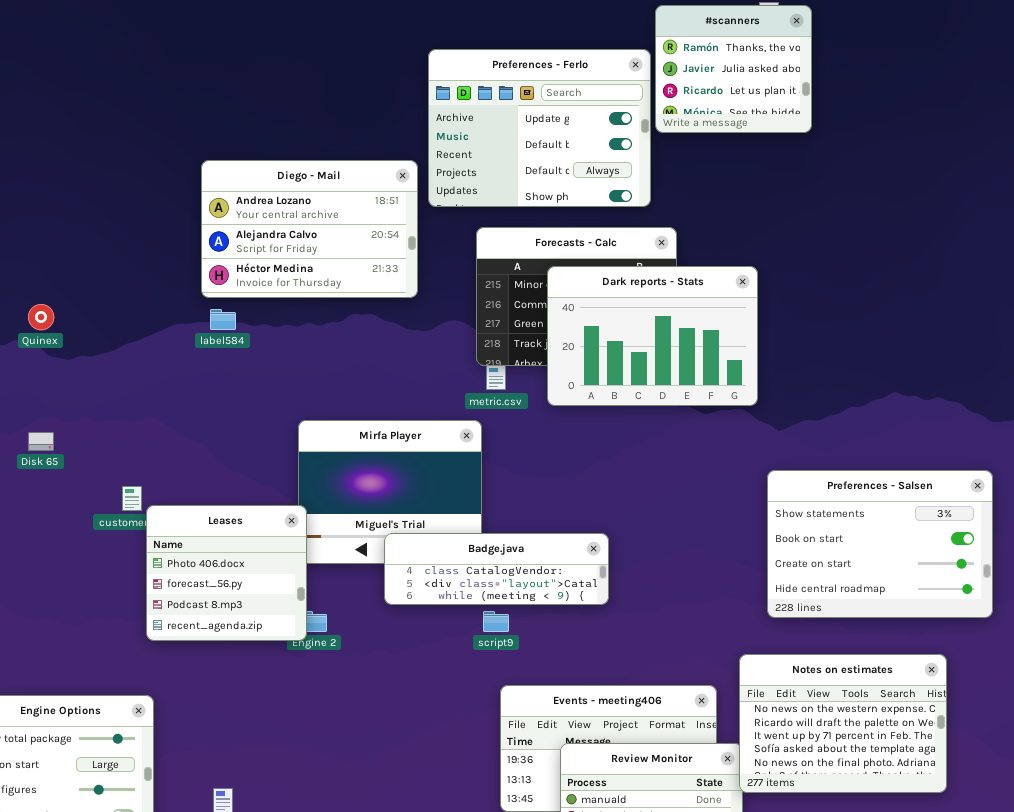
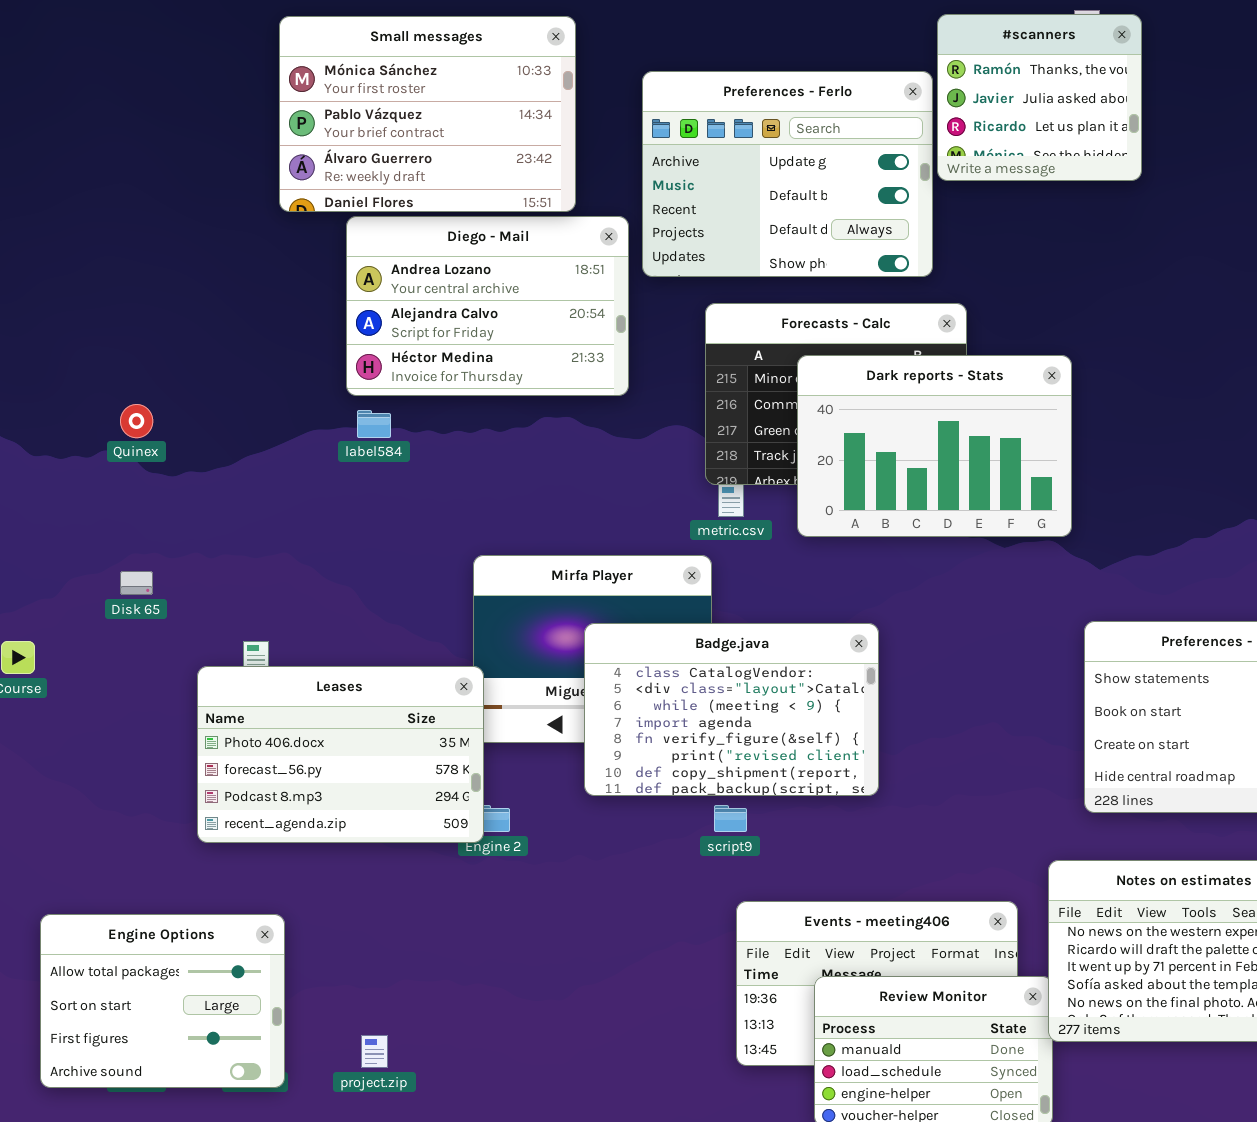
Small messages: none -> [279,16,576,212], opened
Leases: [146,505,307,641] -> [197,666,484,843], resized
Badge.java: [384,533,609,605] -> [584,623,879,796], resized

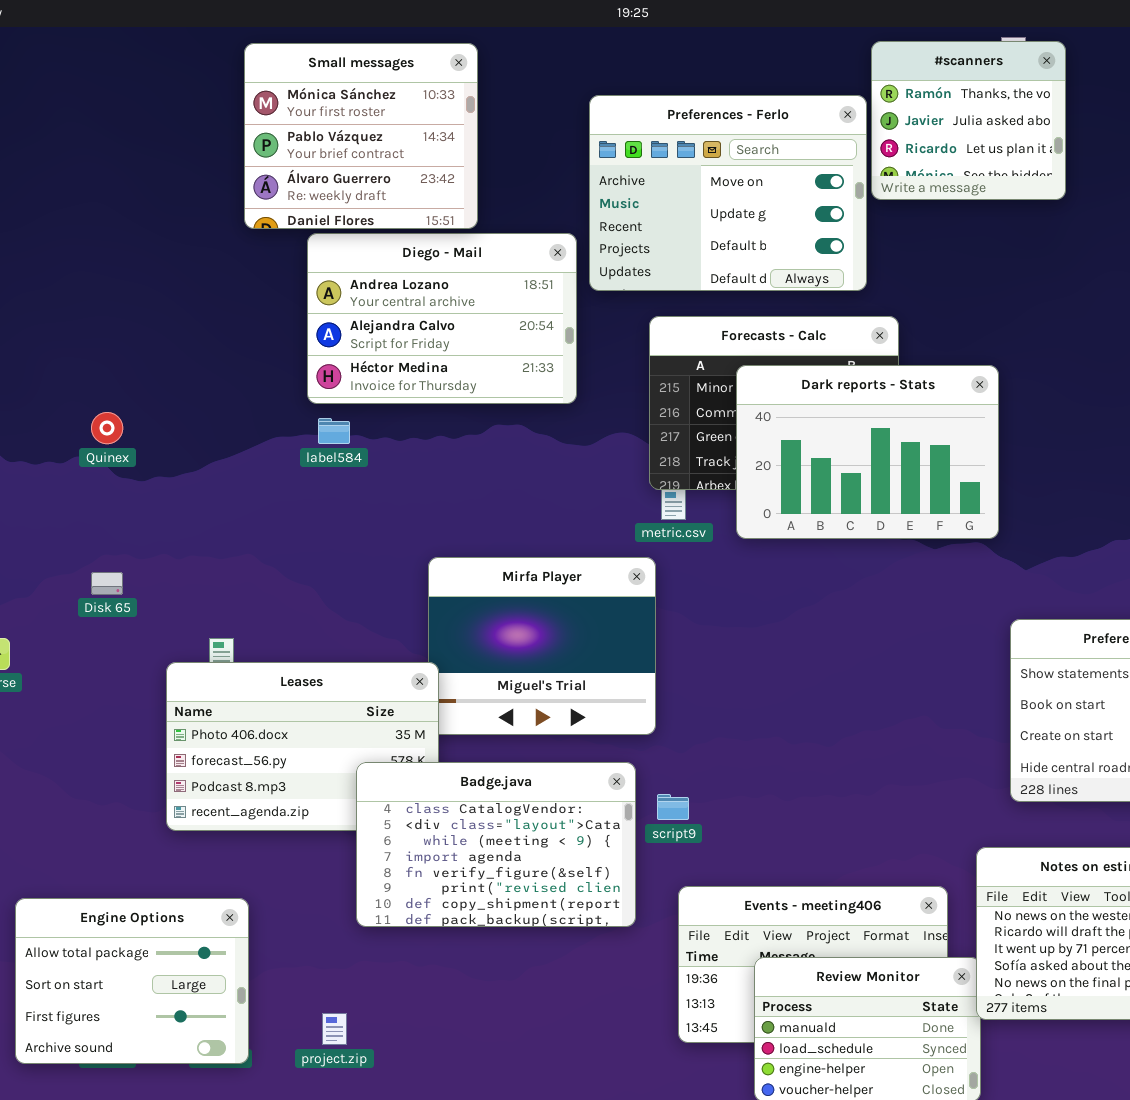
Small messages: [279,16,576,212] -> [244,43,478,229], resized
Preferences - Ferlo: [642,71,933,277] -> [589,95,867,291], scrolled up 1 row
Badge.java: [584,623,879,796] -> [356,762,636,927], moved

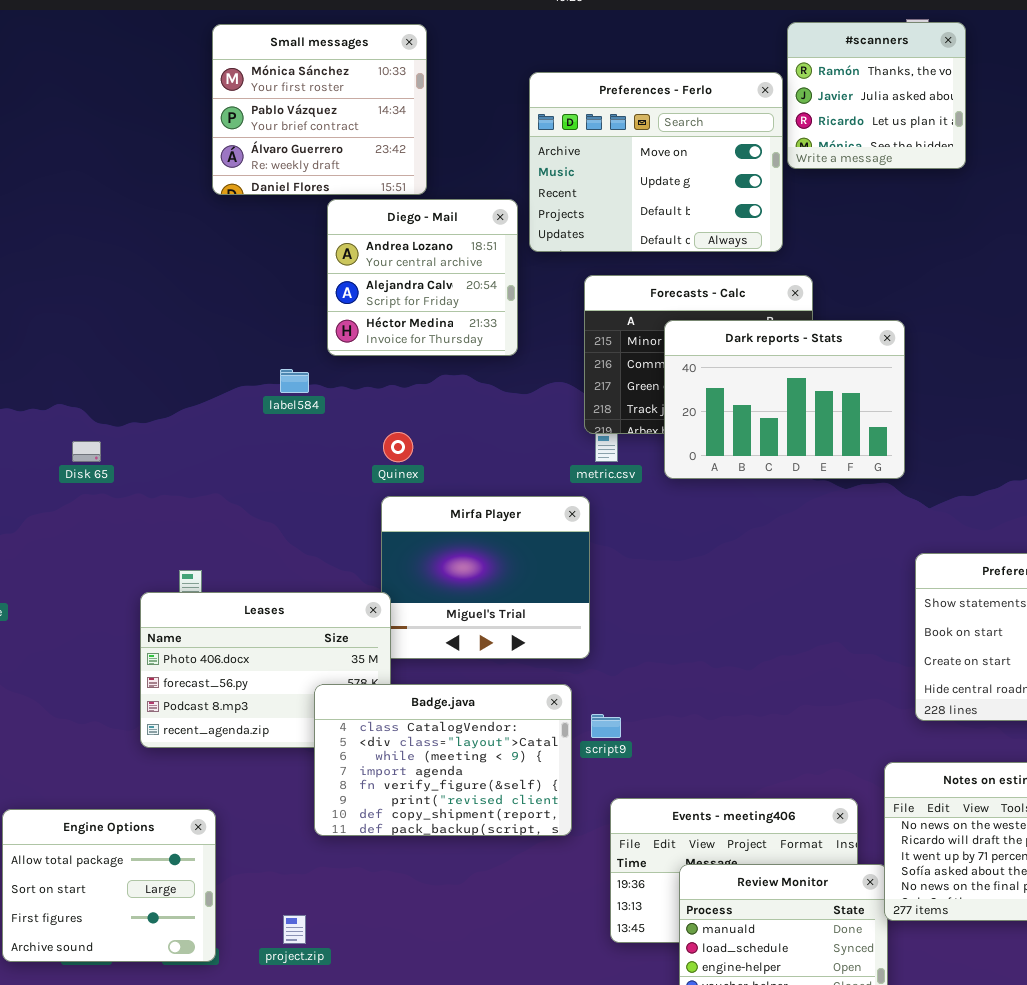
Diego - Mail: [307,233,577,404] -> [327,199,518,356], resized
Quinex: [91,412,123,444] -> [383,432,413,462], moved
Disk 65: [91,572,123,595] -> [72,441,101,462], moved

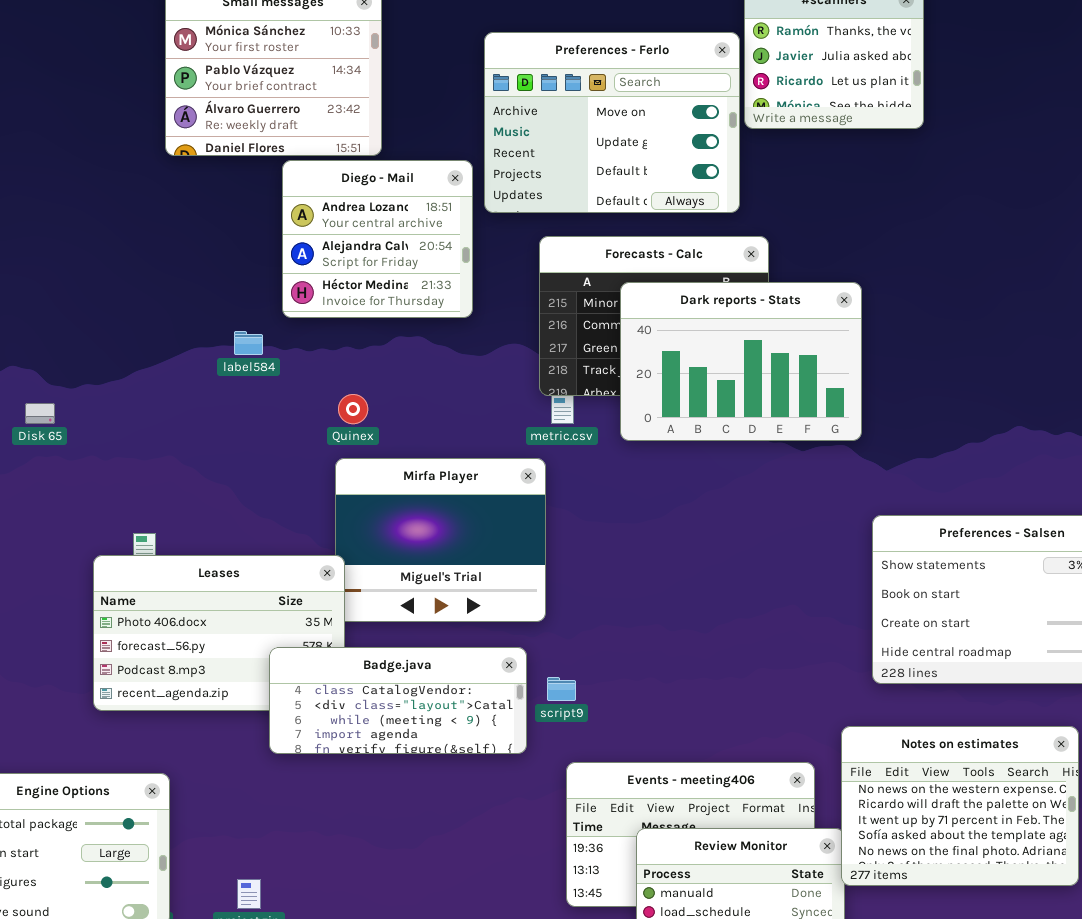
Badge.java: [314,684,572,836] -> [269,647,527,754], resized

